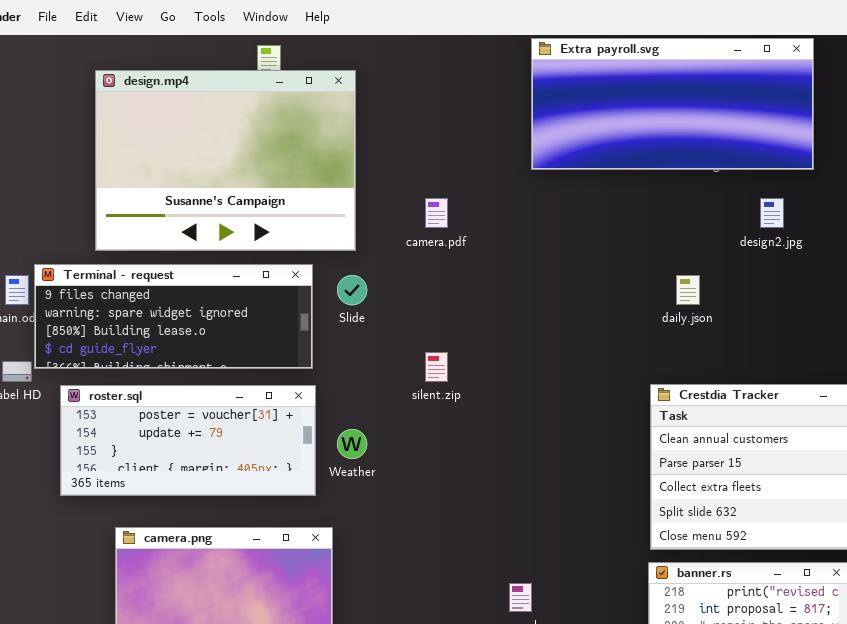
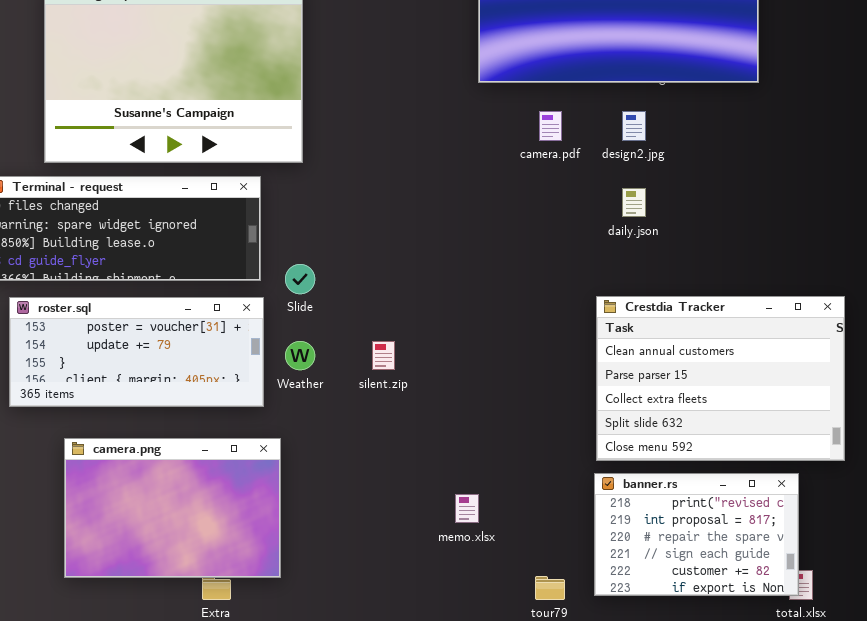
camera.pdf: [425,198,448,228] -> [539,111,562,141], moved
design2.jpg: [760,198,784,228] -> [622,111,646,141], moved
Slide: [337,275,367,305] -> [285,264,315,294], moved
silent.zip: [425,352,448,382] -> [372,341,395,370], moved

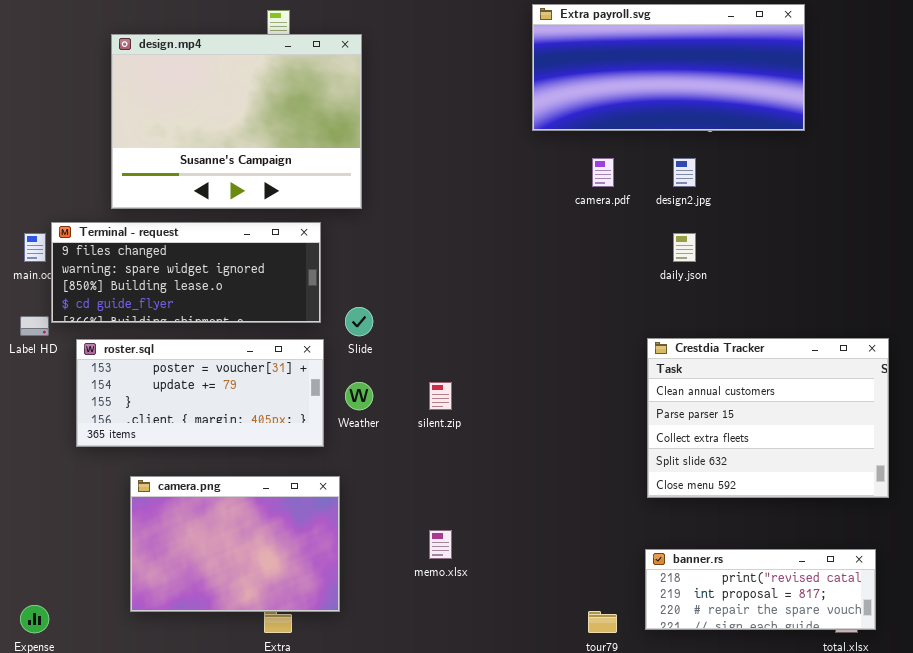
banner.rs: [594,473,799,596] -> [645,549,876,630], resized
memo.xlsx: [455,494,479,523] -> [429,530,452,559], moved

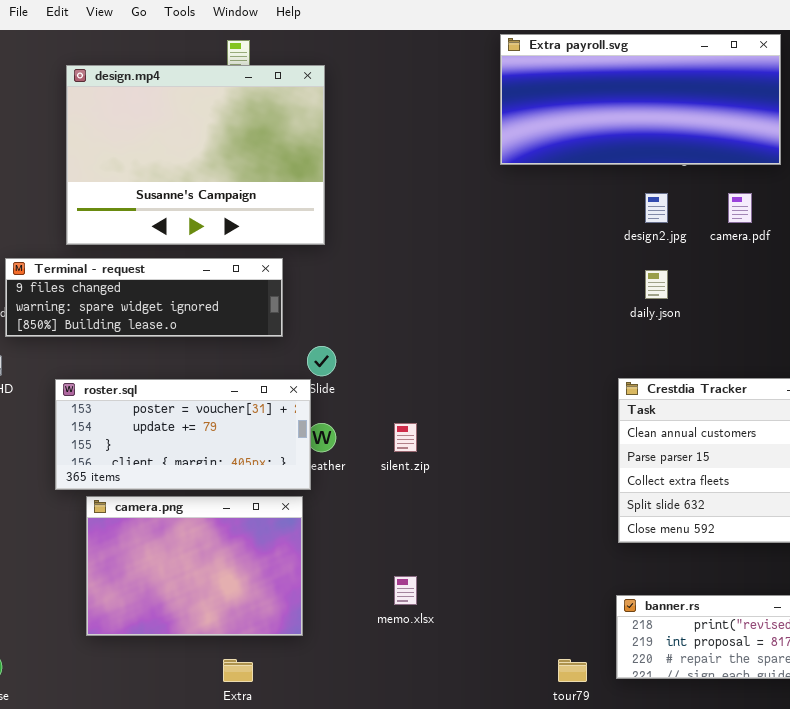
camera.pdf: [592,158,614,187] -> [728,193,752,223], moved
Terminal - request: [51,222,321,323] -> [5,258,283,337], resized
roster.sql: [76,339,324,447] -> [55,379,311,490], moved
camera.png: [130,476,340,612] -> [86,496,303,636], moved

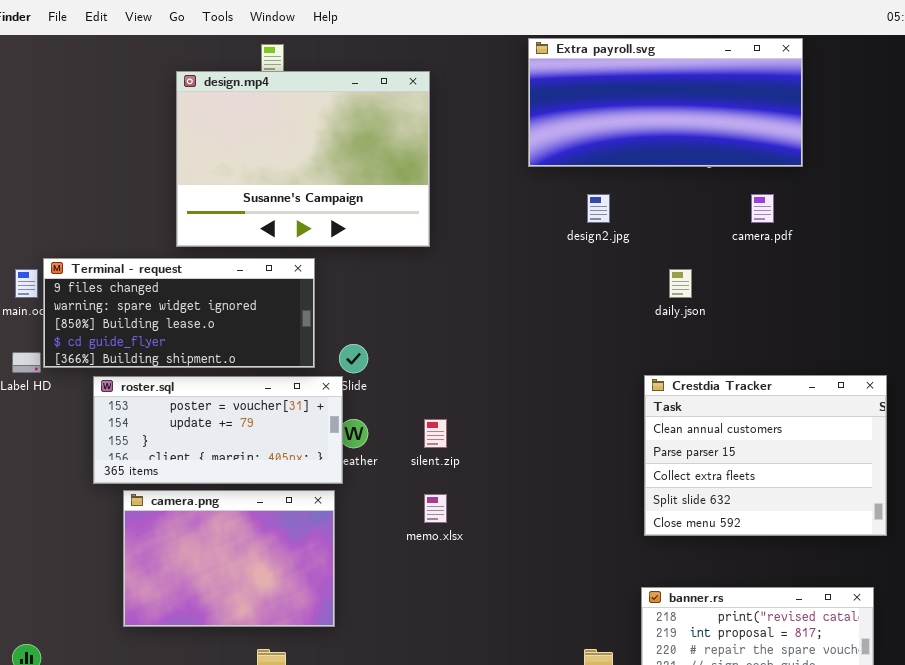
design.mp4: [66,65,325,245] -> [176,71,430,247], moved
design2.jpg: [645,193,668,223] -> [587,194,610,223], moved
Terminal - request: [5,258,283,337] -> [43,258,315,368], resized
memo.xlsx: [394,576,417,605] -> [424,494,447,523], moved

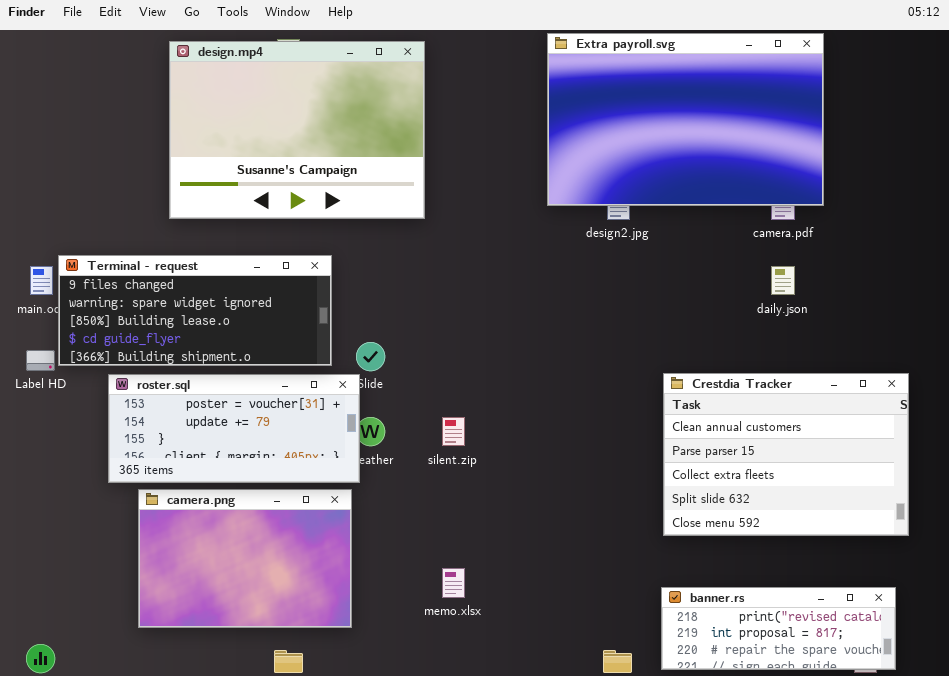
Extra payroll.svg: [528,38,803,167] -> [547,33,824,206], resized
design.mp4: [176,71,430,247] -> [169,41,425,219], moved
daily.json: [669,269,692,298] -> [771,266,795,295], moved
memo.xlsx: [424,494,447,523] -> [442,568,465,598], moved

